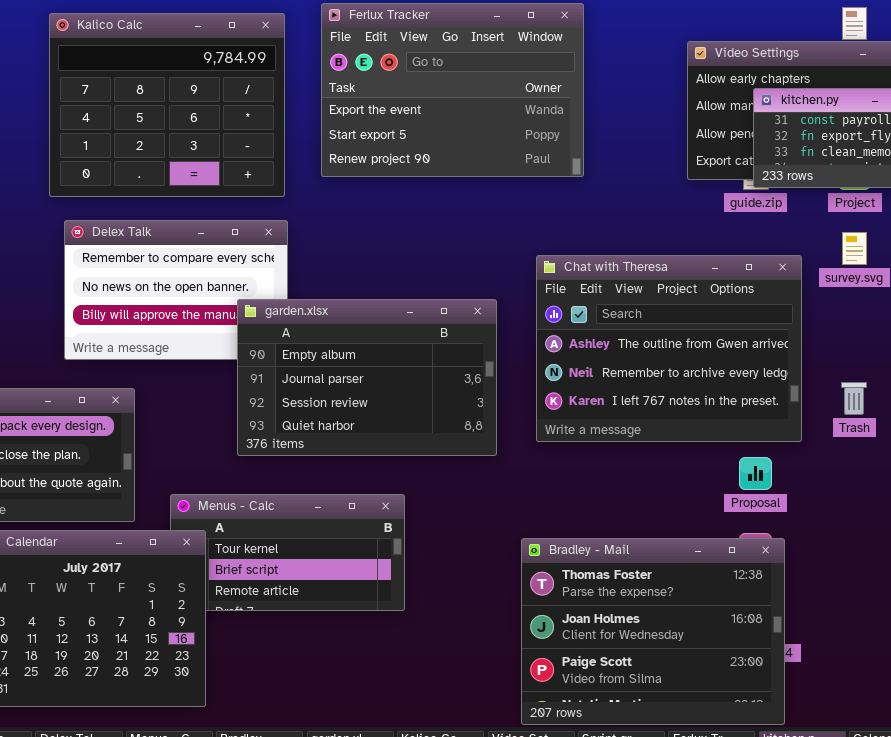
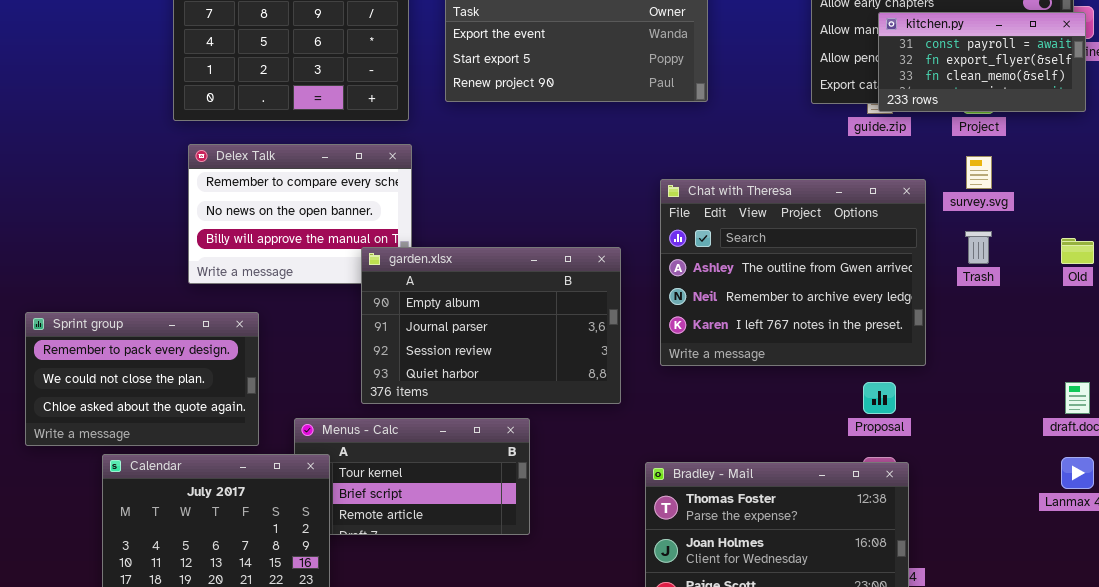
garden.xlsx: [237,299,497,456] -> [361,247,621,404], moved
Trash: [841,382,867,415] -> [965,231,992,264], moved

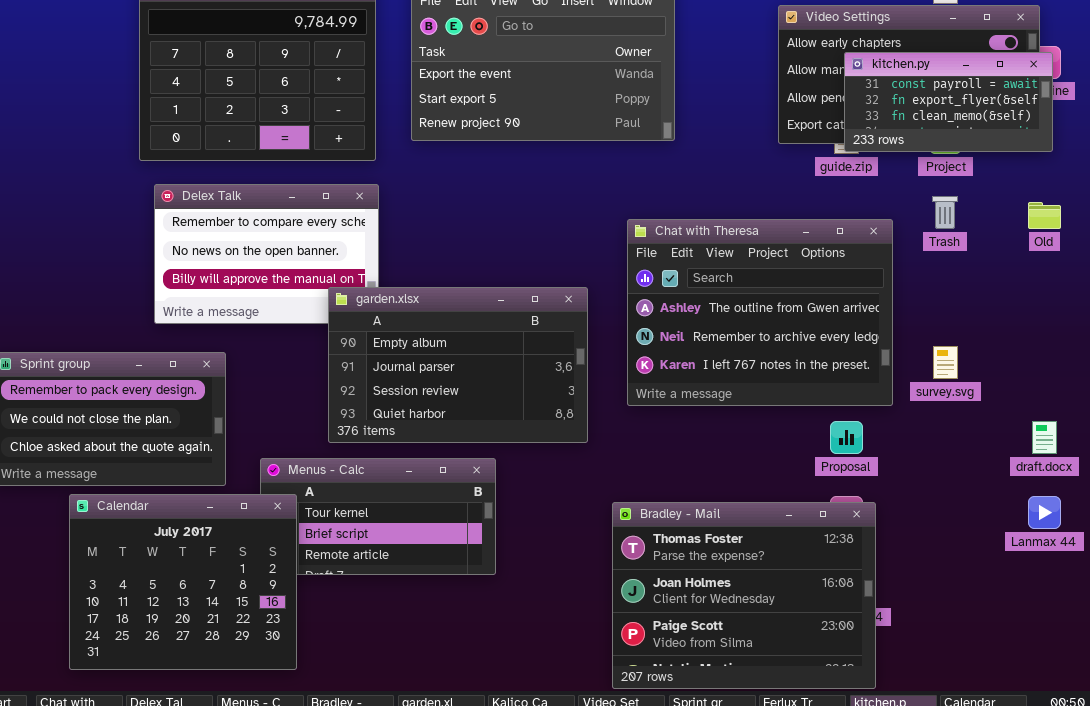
survey.svg: [966,156,992,189] -> [933,346,958,379], moved
Trash: [965,231,992,264] -> [932,196,958,229], moved
Old: [1061,238,1094,264] -> [1028,202,1061,229], moved

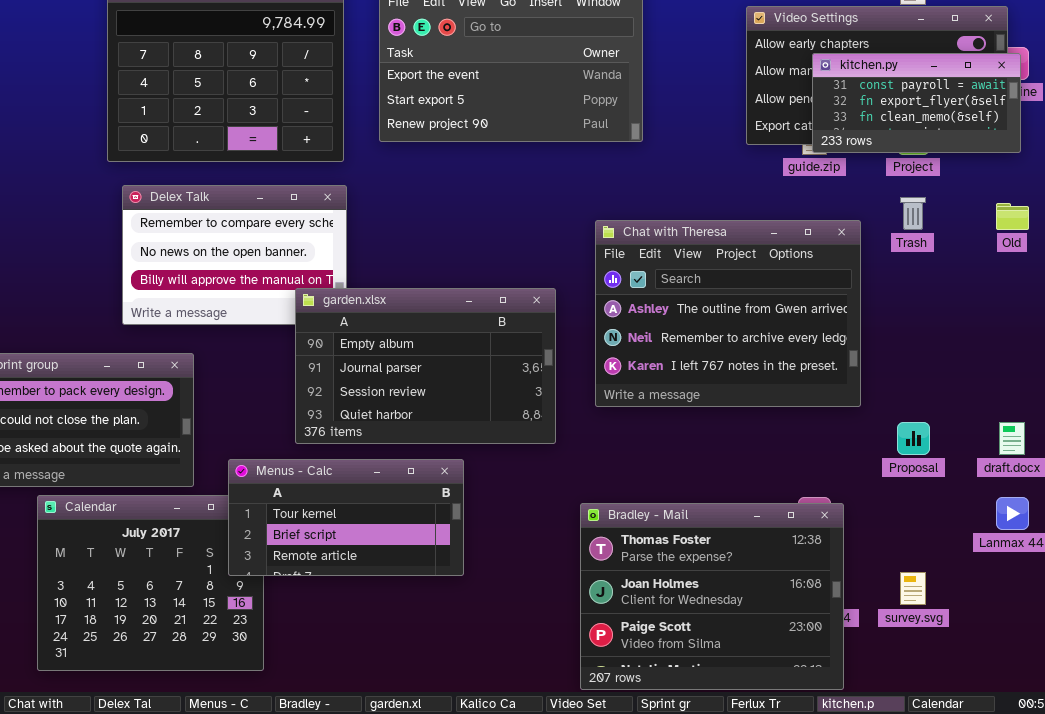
survey.svg: [933,346,958,379] -> [900,572,926,605], moved
Proposal: [830,421,863,454] -> [897,422,930,455], moved
Menus - Calc: [260,458,496,575] -> [228,459,464,576], raised

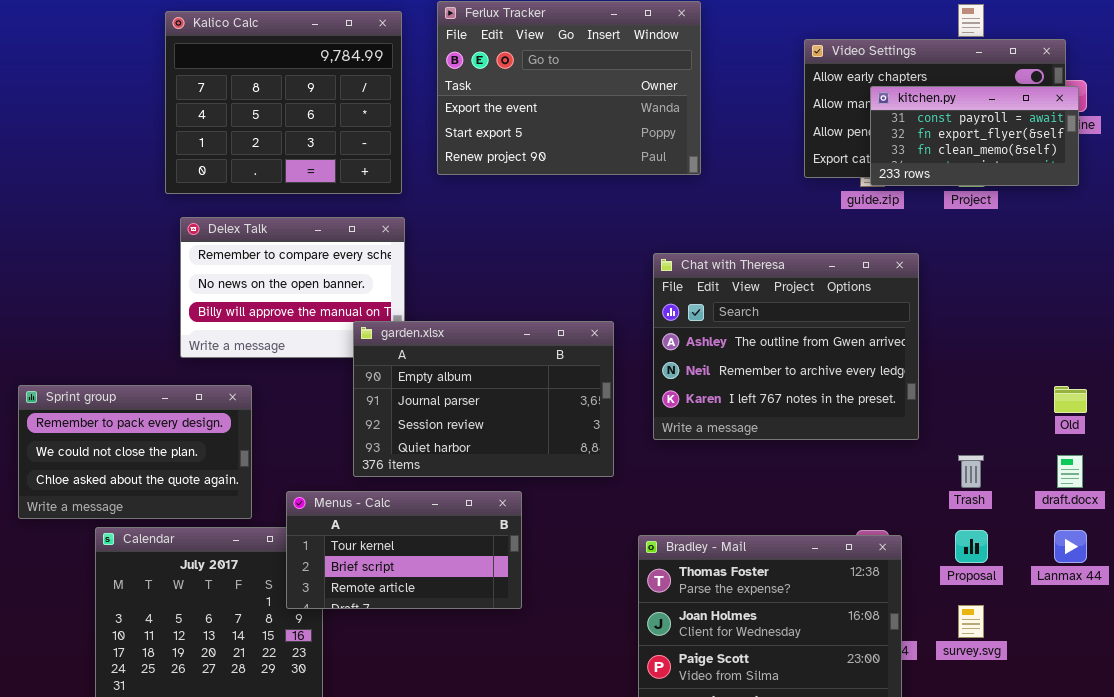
Trash: [900,197,926,230] -> [958,455,984,488], moved
Old: [996,203,1029,230] -> [1054,386,1087,413], moved
Proposal: [897,422,930,455] -> [955,530,988,563], moved

